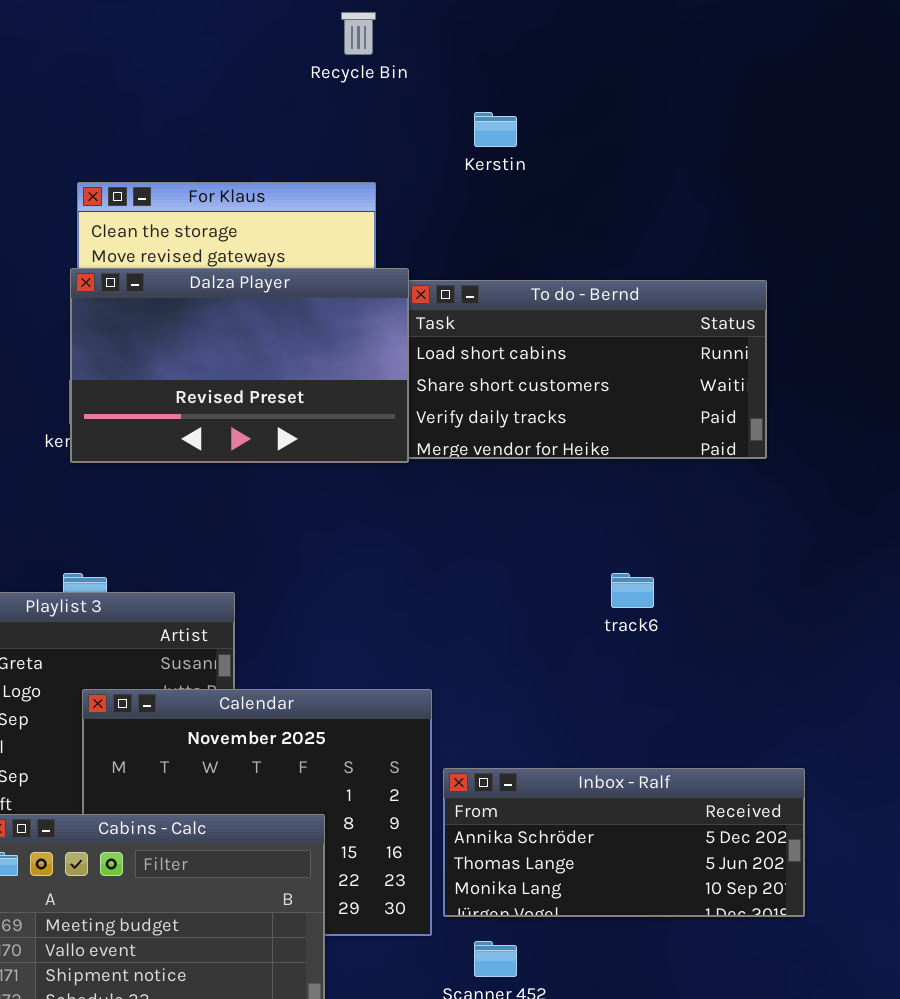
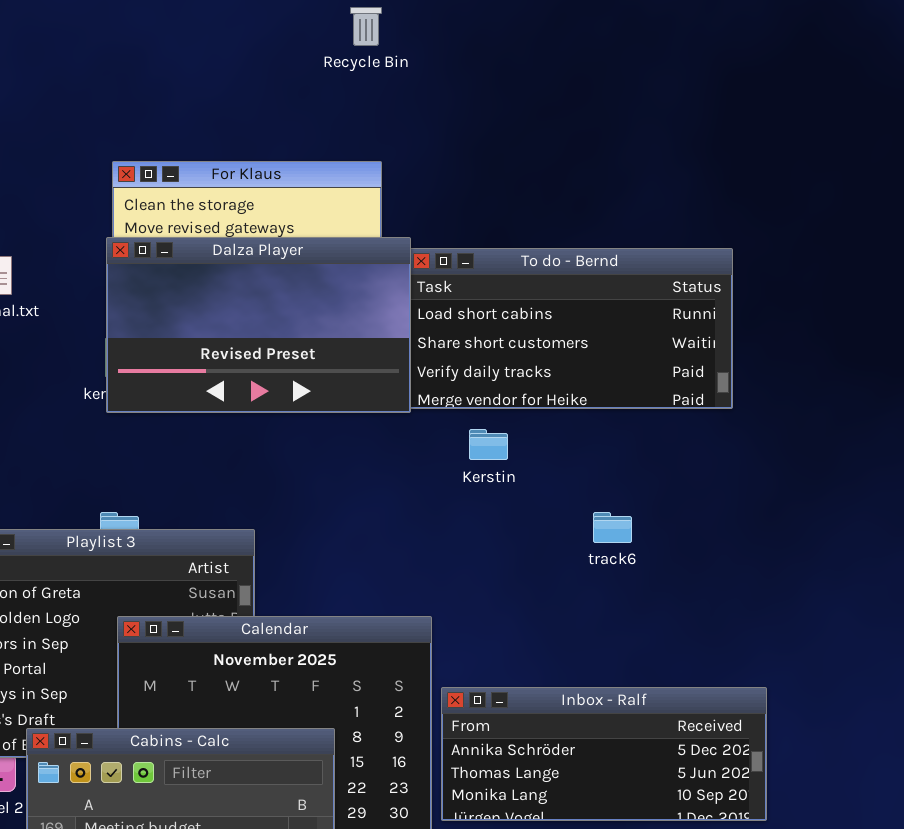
Kerstin: [474,112,517,147] -> [469,429,508,460], moved

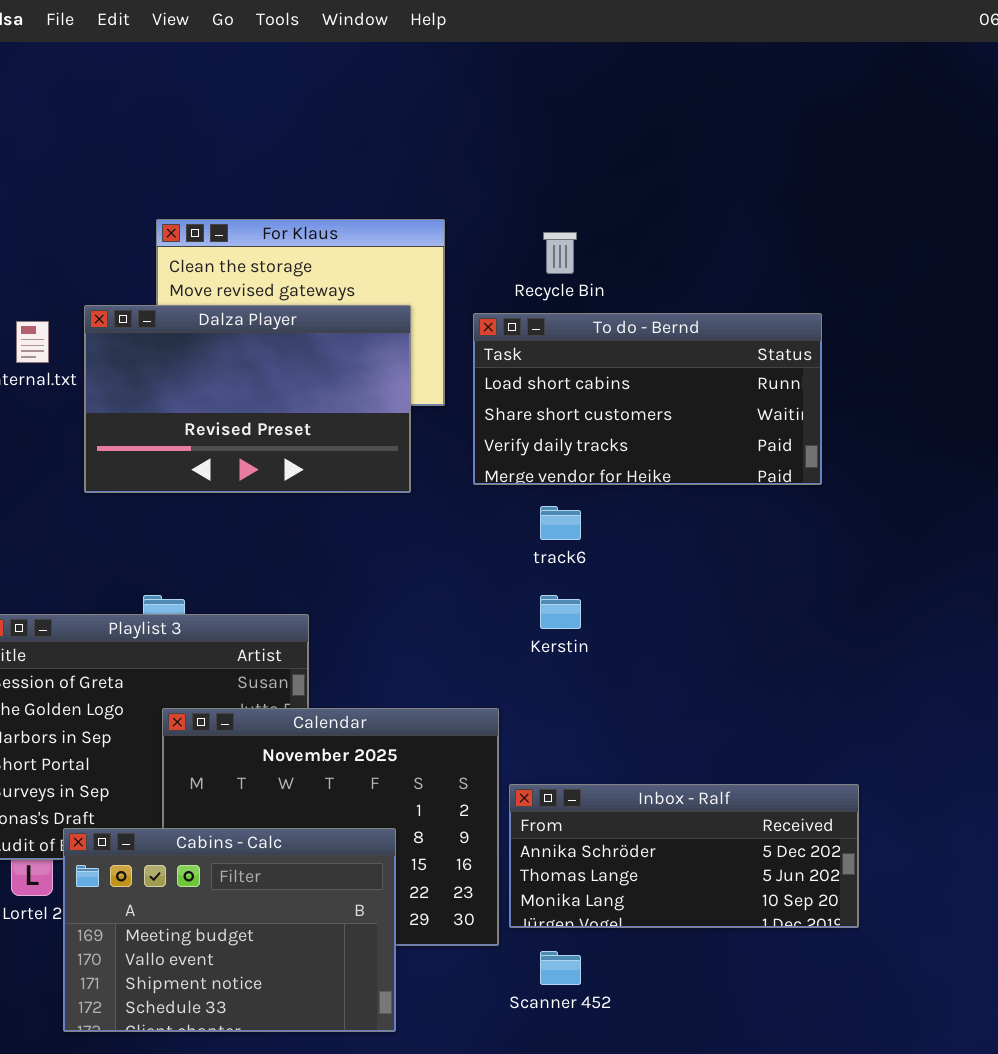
Recycle Bin: [350,7,382,46] -> [543,232,577,274], moved
Dalza Player: [106,237,411,413] -> [84,305,411,493], moved
Kerstin: [469,429,508,460] -> [540,595,581,629], moved
track6: [593,512,632,543] -> [540,506,581,540], moved

